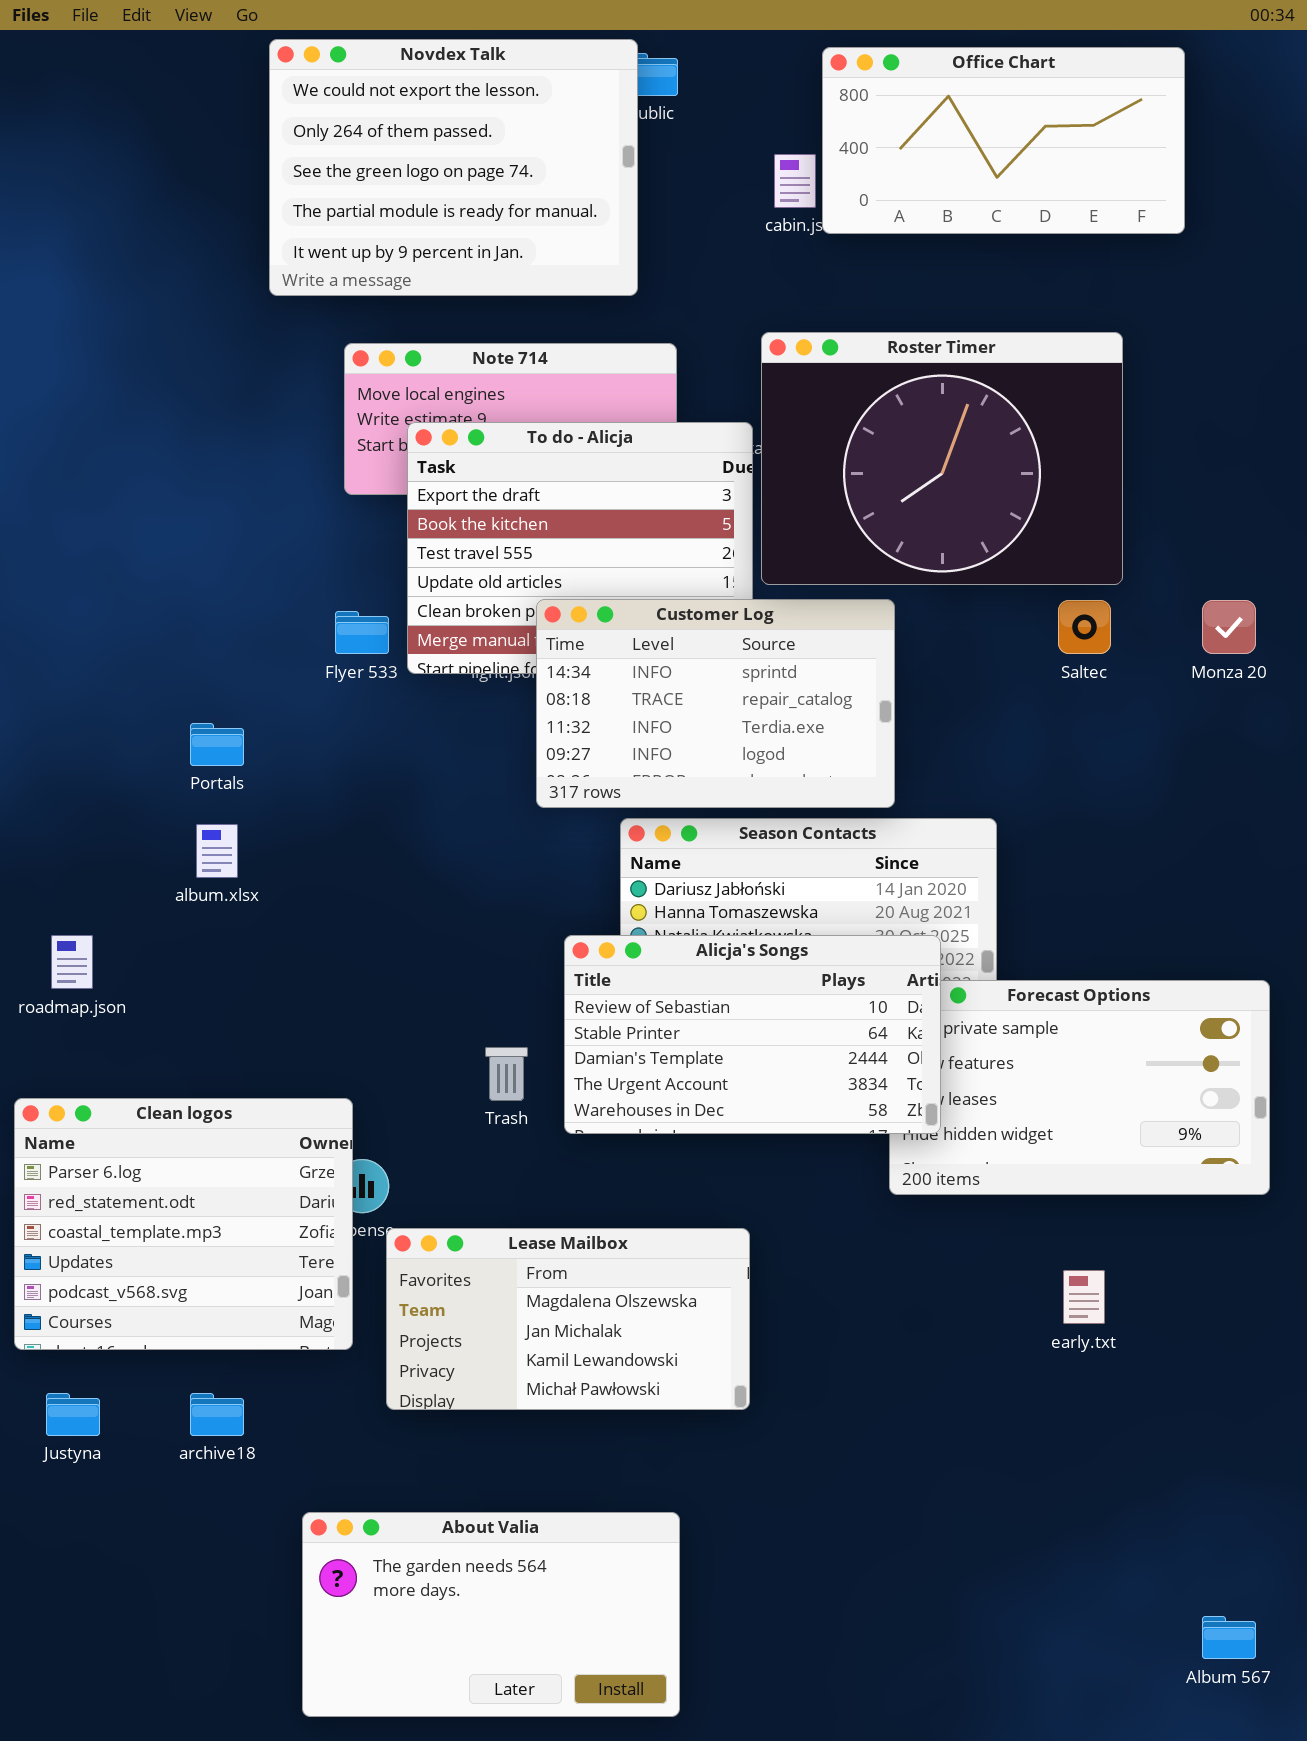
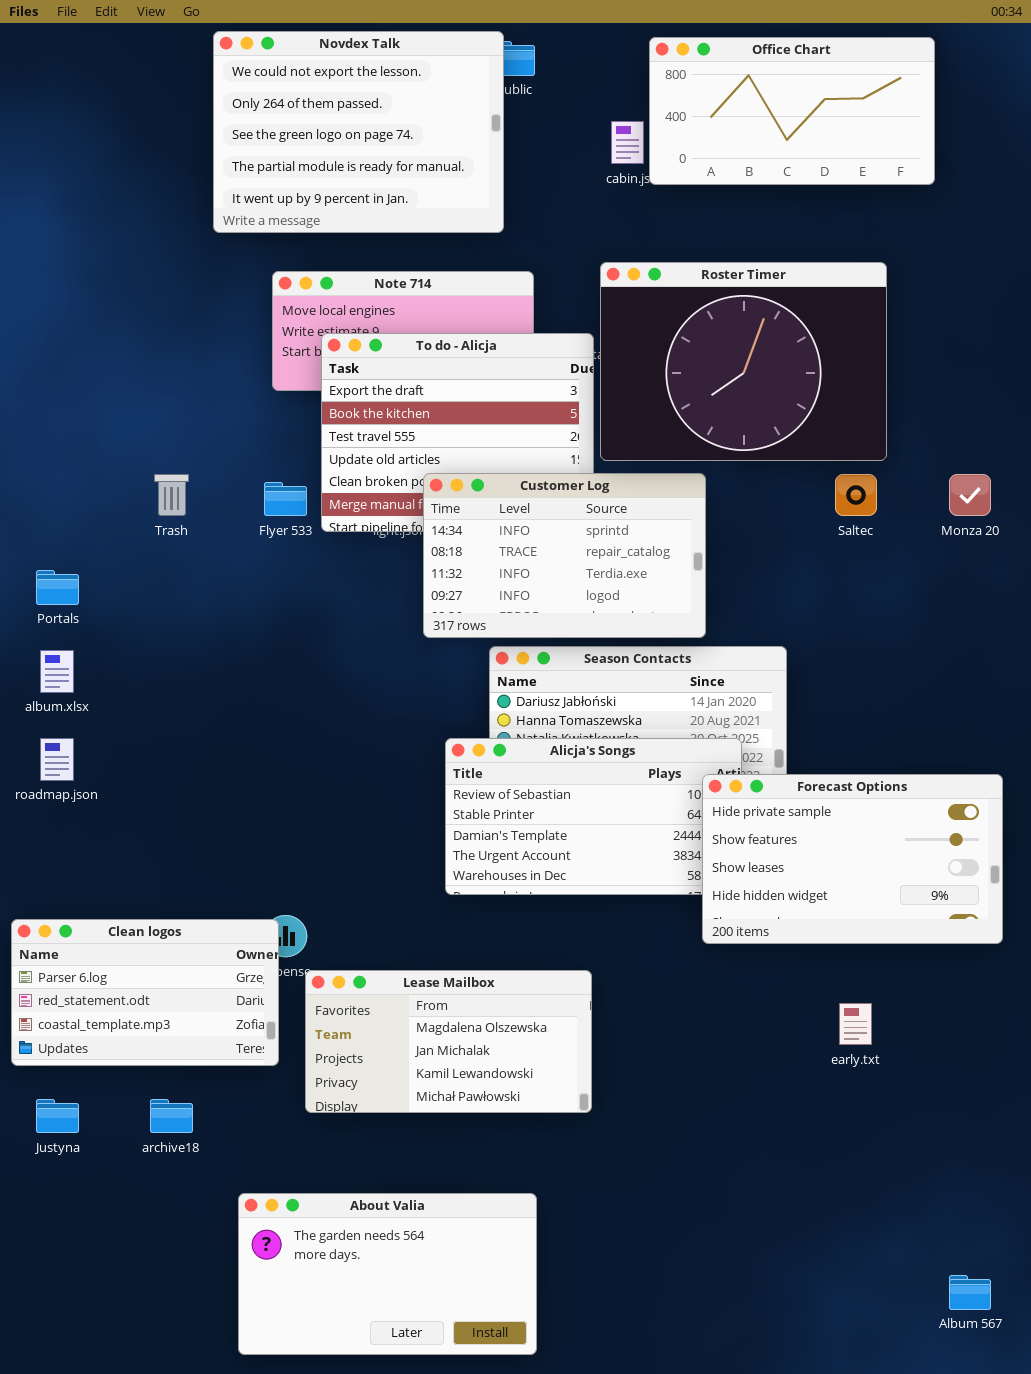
Portals: [190,723,244,766] -> [36,570,79,605], moved
album.xlsx: [196,824,238,878] -> [40,650,74,693], moved
Forecast Options: [889,980,1270,1195] -> [702,774,1003,944], raised
Trash: [485,1047,528,1101] -> [154,474,189,516], moved
Clean logos: [14,1098,353,1350] -> [11,919,279,1066], resized

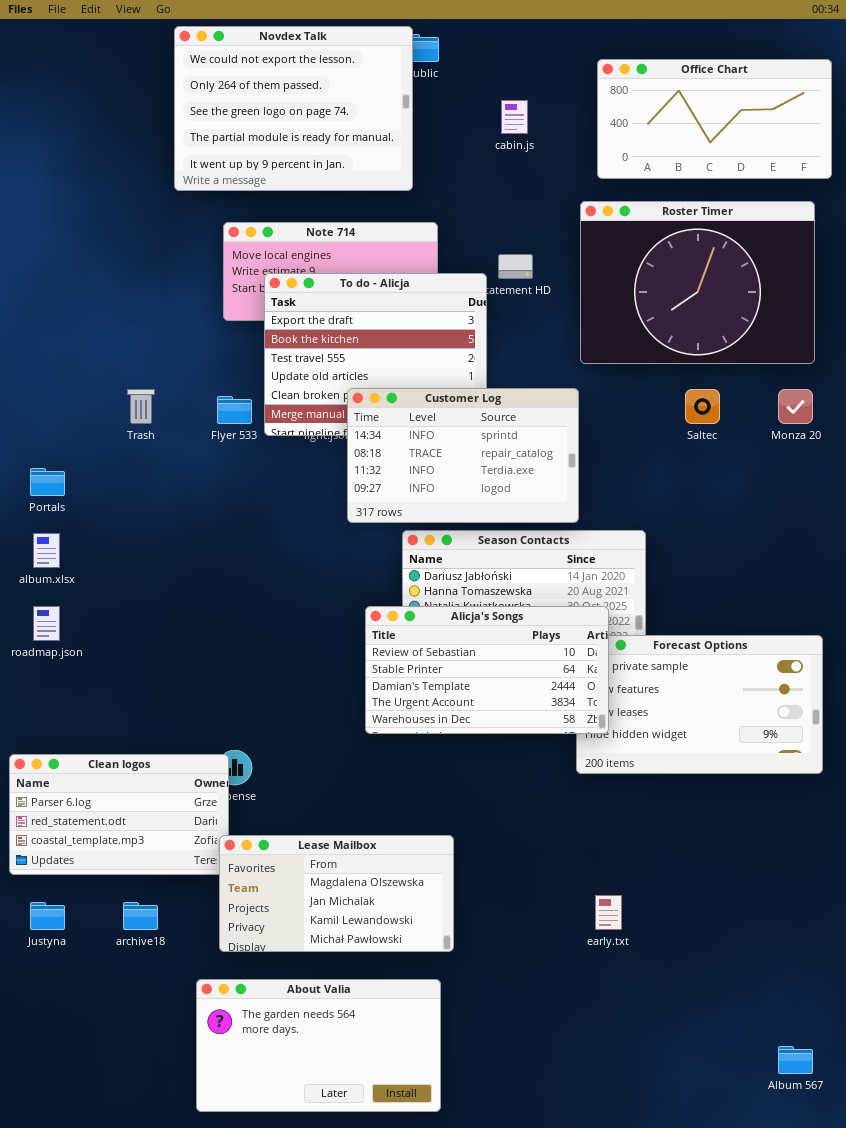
Office Chart: [649,37,935,185] -> [597,59,832,179], moved
Roster Timer: [600,262,887,461] -> [580,201,815,364], moved
Alicja's Songs: [445,738,742,895] -> [365,606,609,734], raised
Lease Mailbox: [305,970,592,1113] -> [219,835,454,952], moved
early.txt: [839,1003,872,1045] -> [595,895,622,930], moved

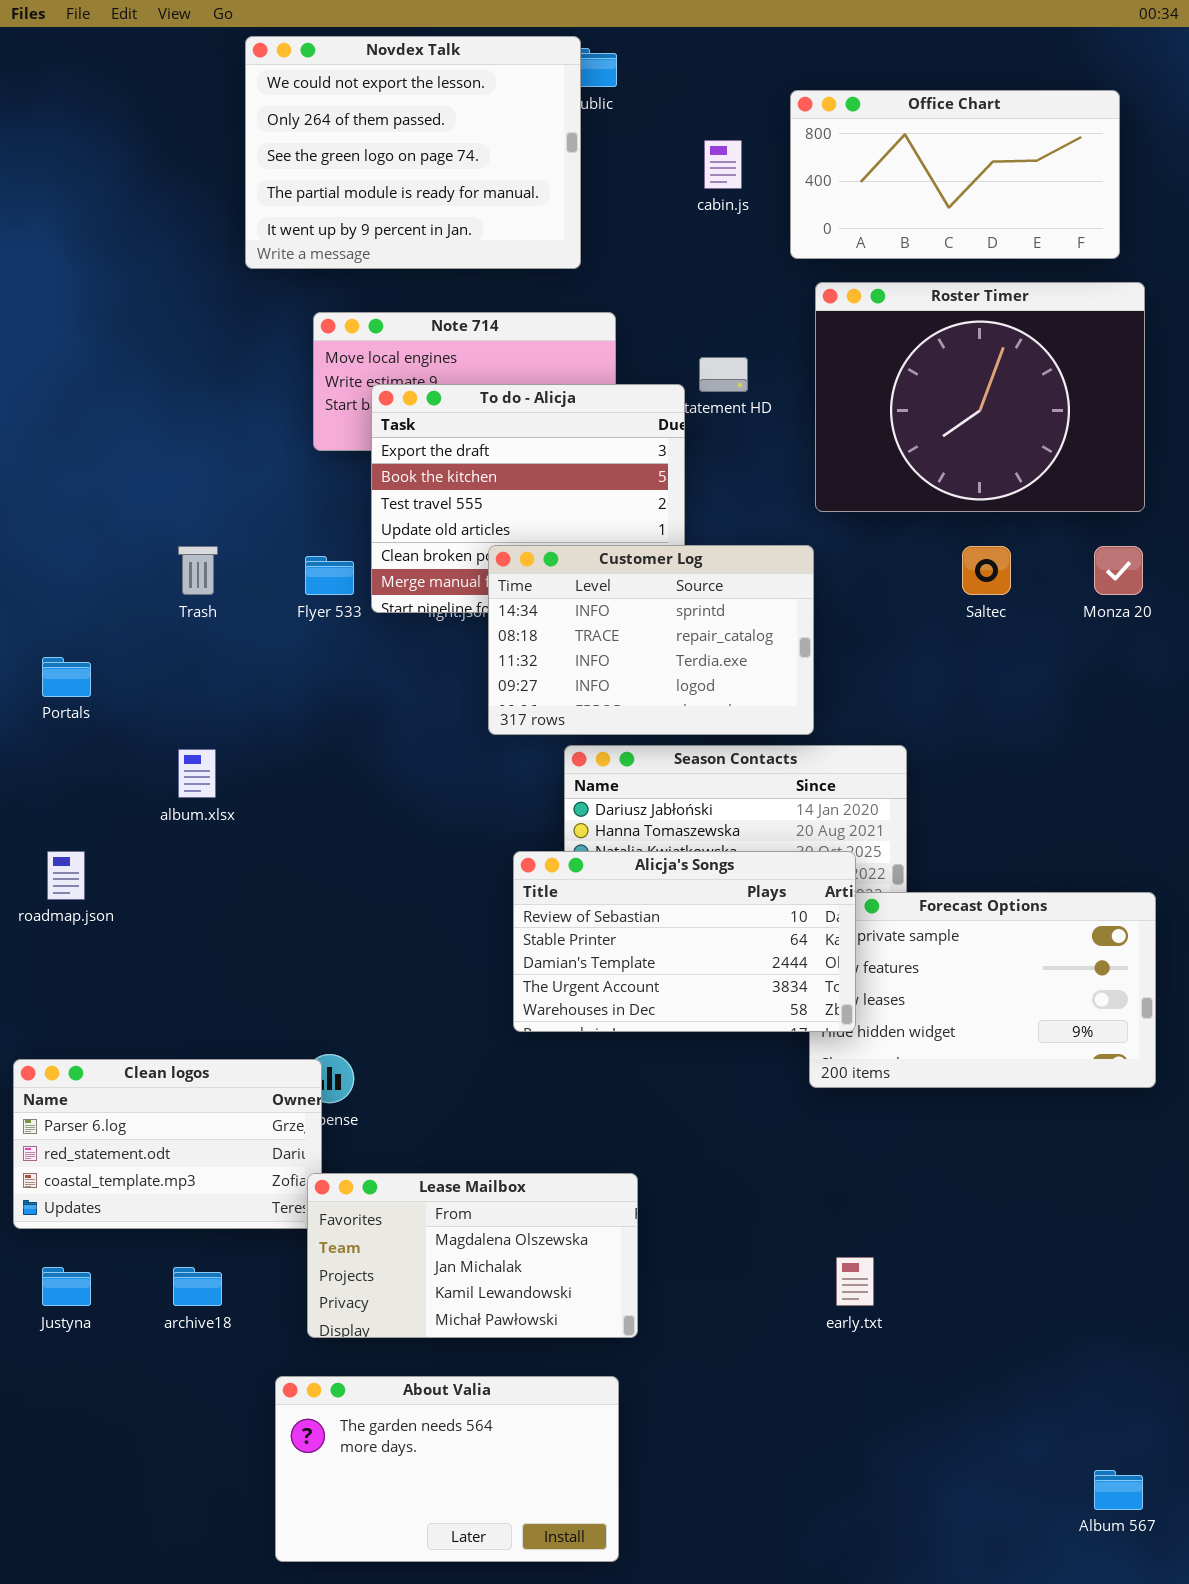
Office Chart: [597,59,832,179] -> [790,90,1120,259], moved
album.xlsx: [33,533,60,568] -> [178,749,216,798], moved

